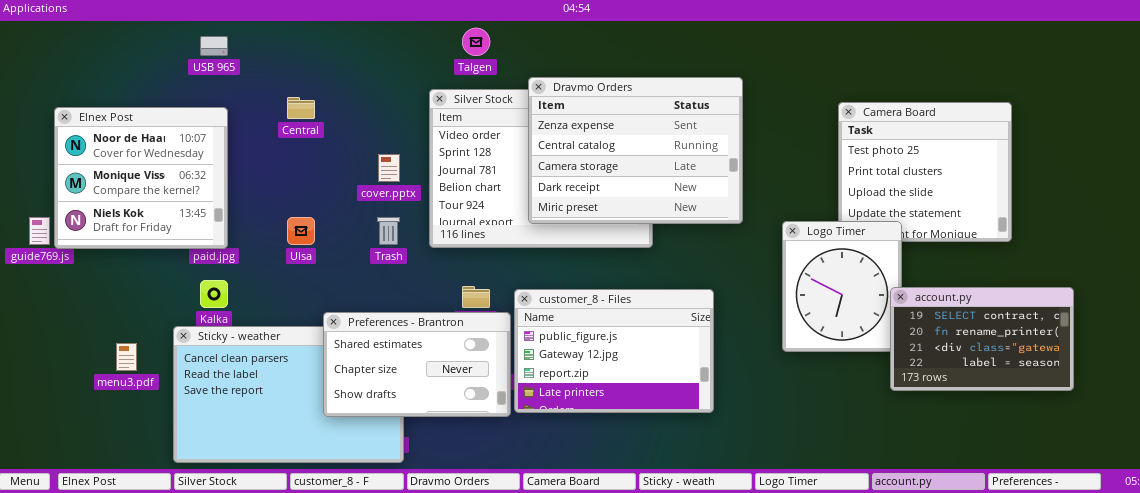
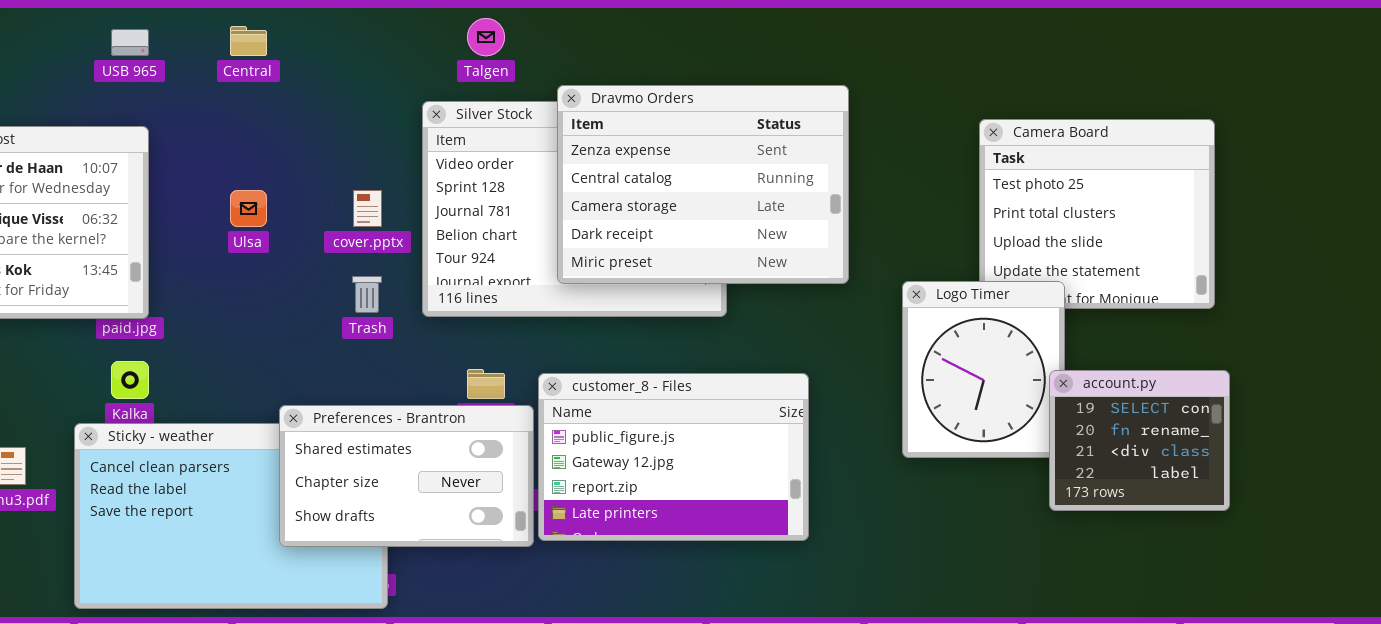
Central: [287,97,315,119] -> [230,26,267,56], moved
Ulsa: [287,217,315,245] -> [230,190,267,227], moved
account.py: [890,287,1074,391] -> [1049,370,1230,511], resized

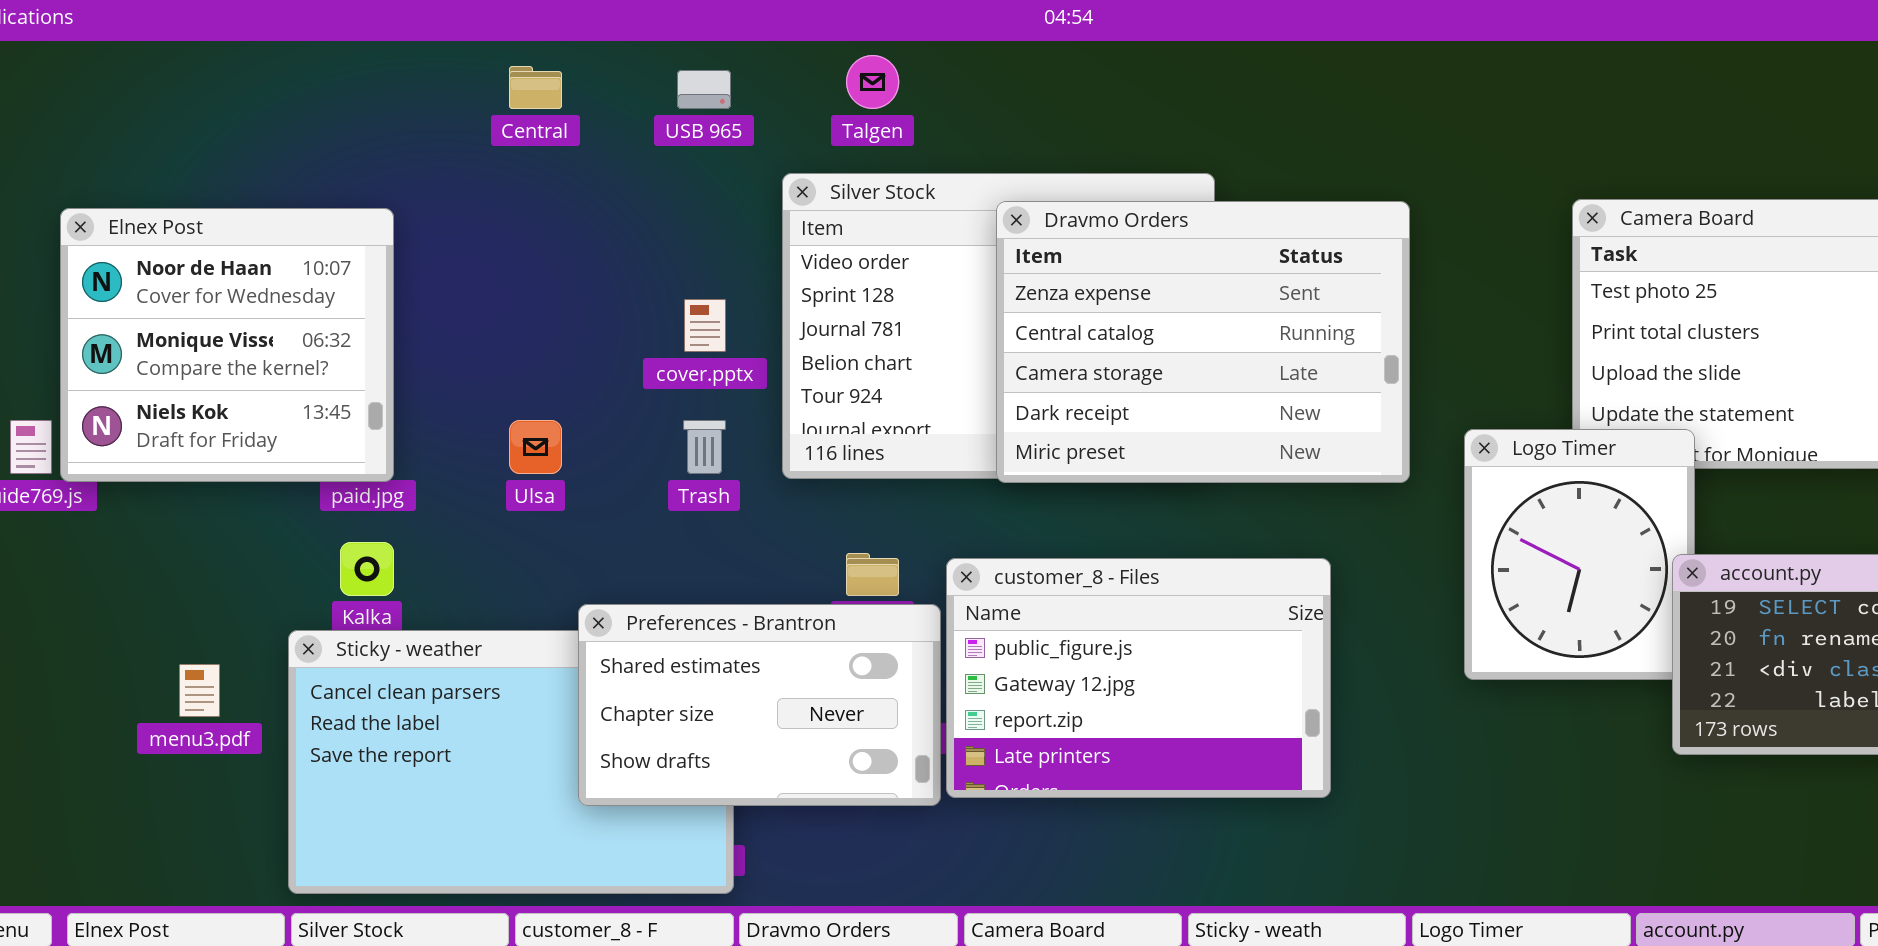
USB 965: [111,29,149,56] -> [677,70,731,109], moved
Dravmo Orders: [557,85,849,284] -> [996,201,1410,483], moved
Ulsa: [230,190,267,227] -> [509,420,562,474], moved

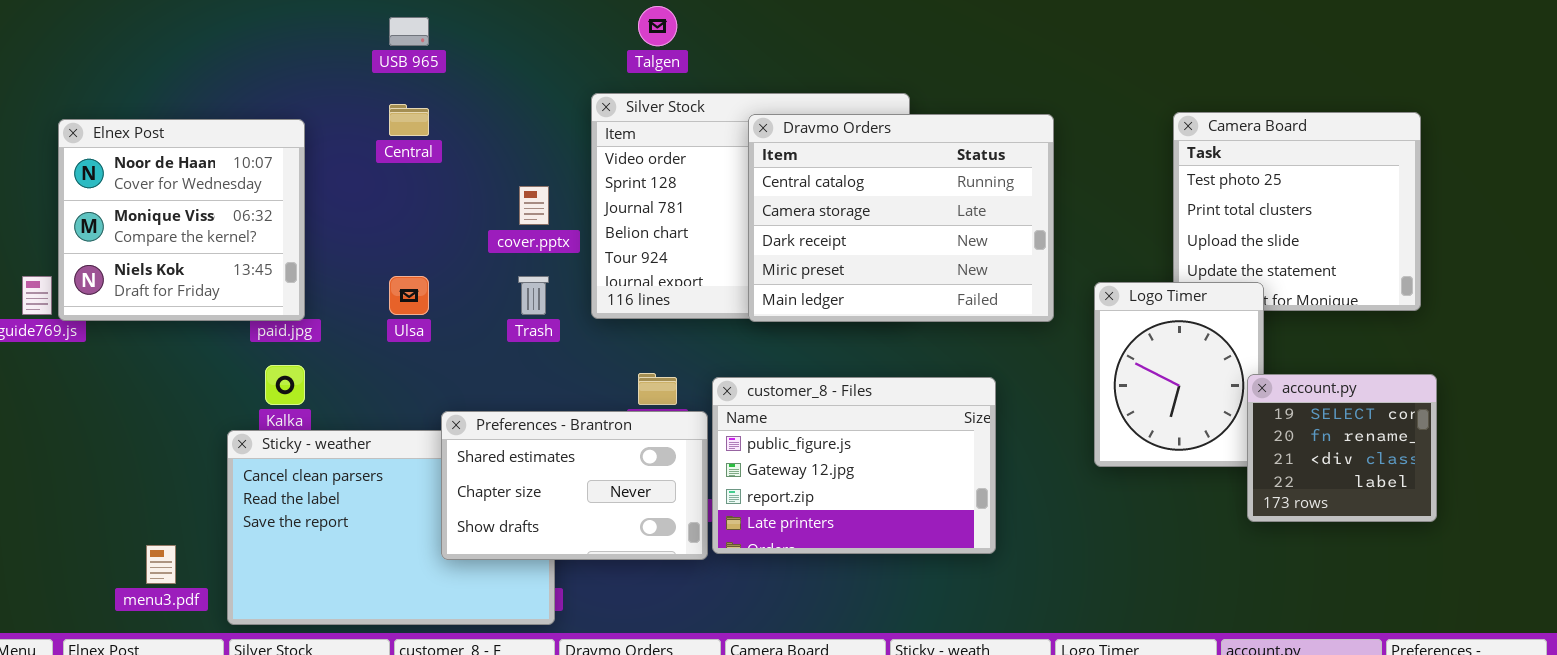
Central: [509,66,562,109] -> [389,104,429,136], moved
USB 965: [677,70,731,109] -> [389,17,429,46], moved
Dravmo Orders: [996,201,1410,483] -> [748,114,1054,322], scrolled down 1 row
menu3.pdf: [179,664,220,717] -> [146,545,176,584], moved

